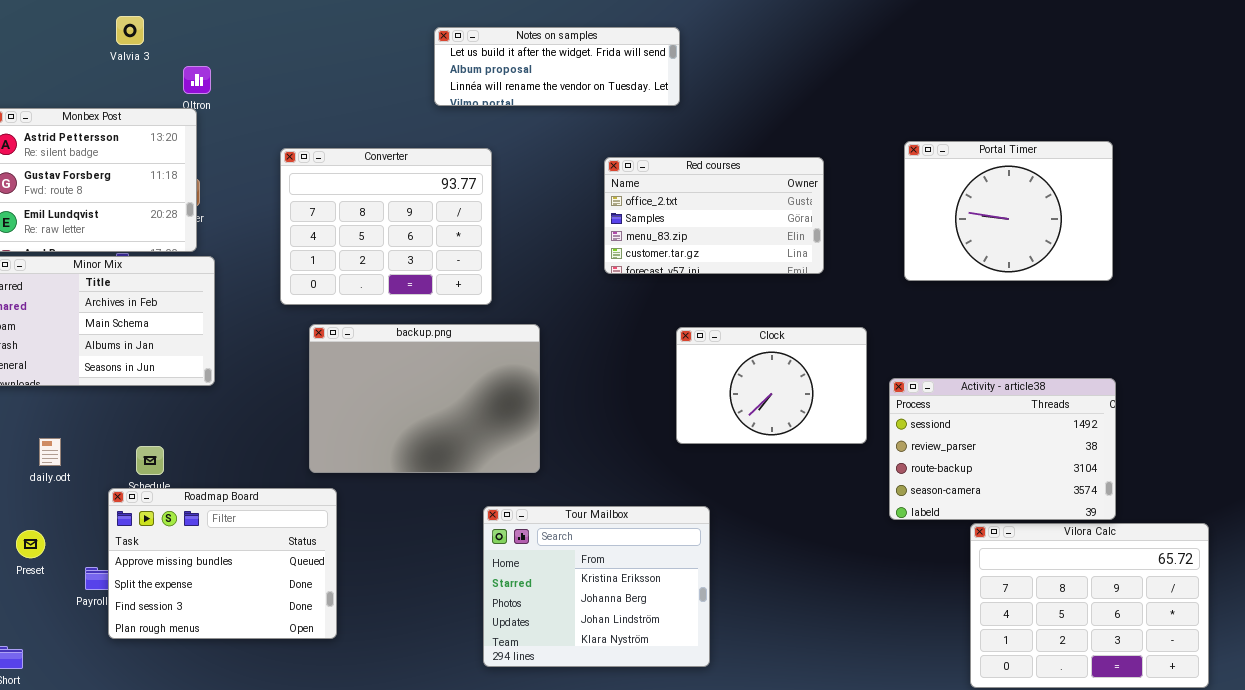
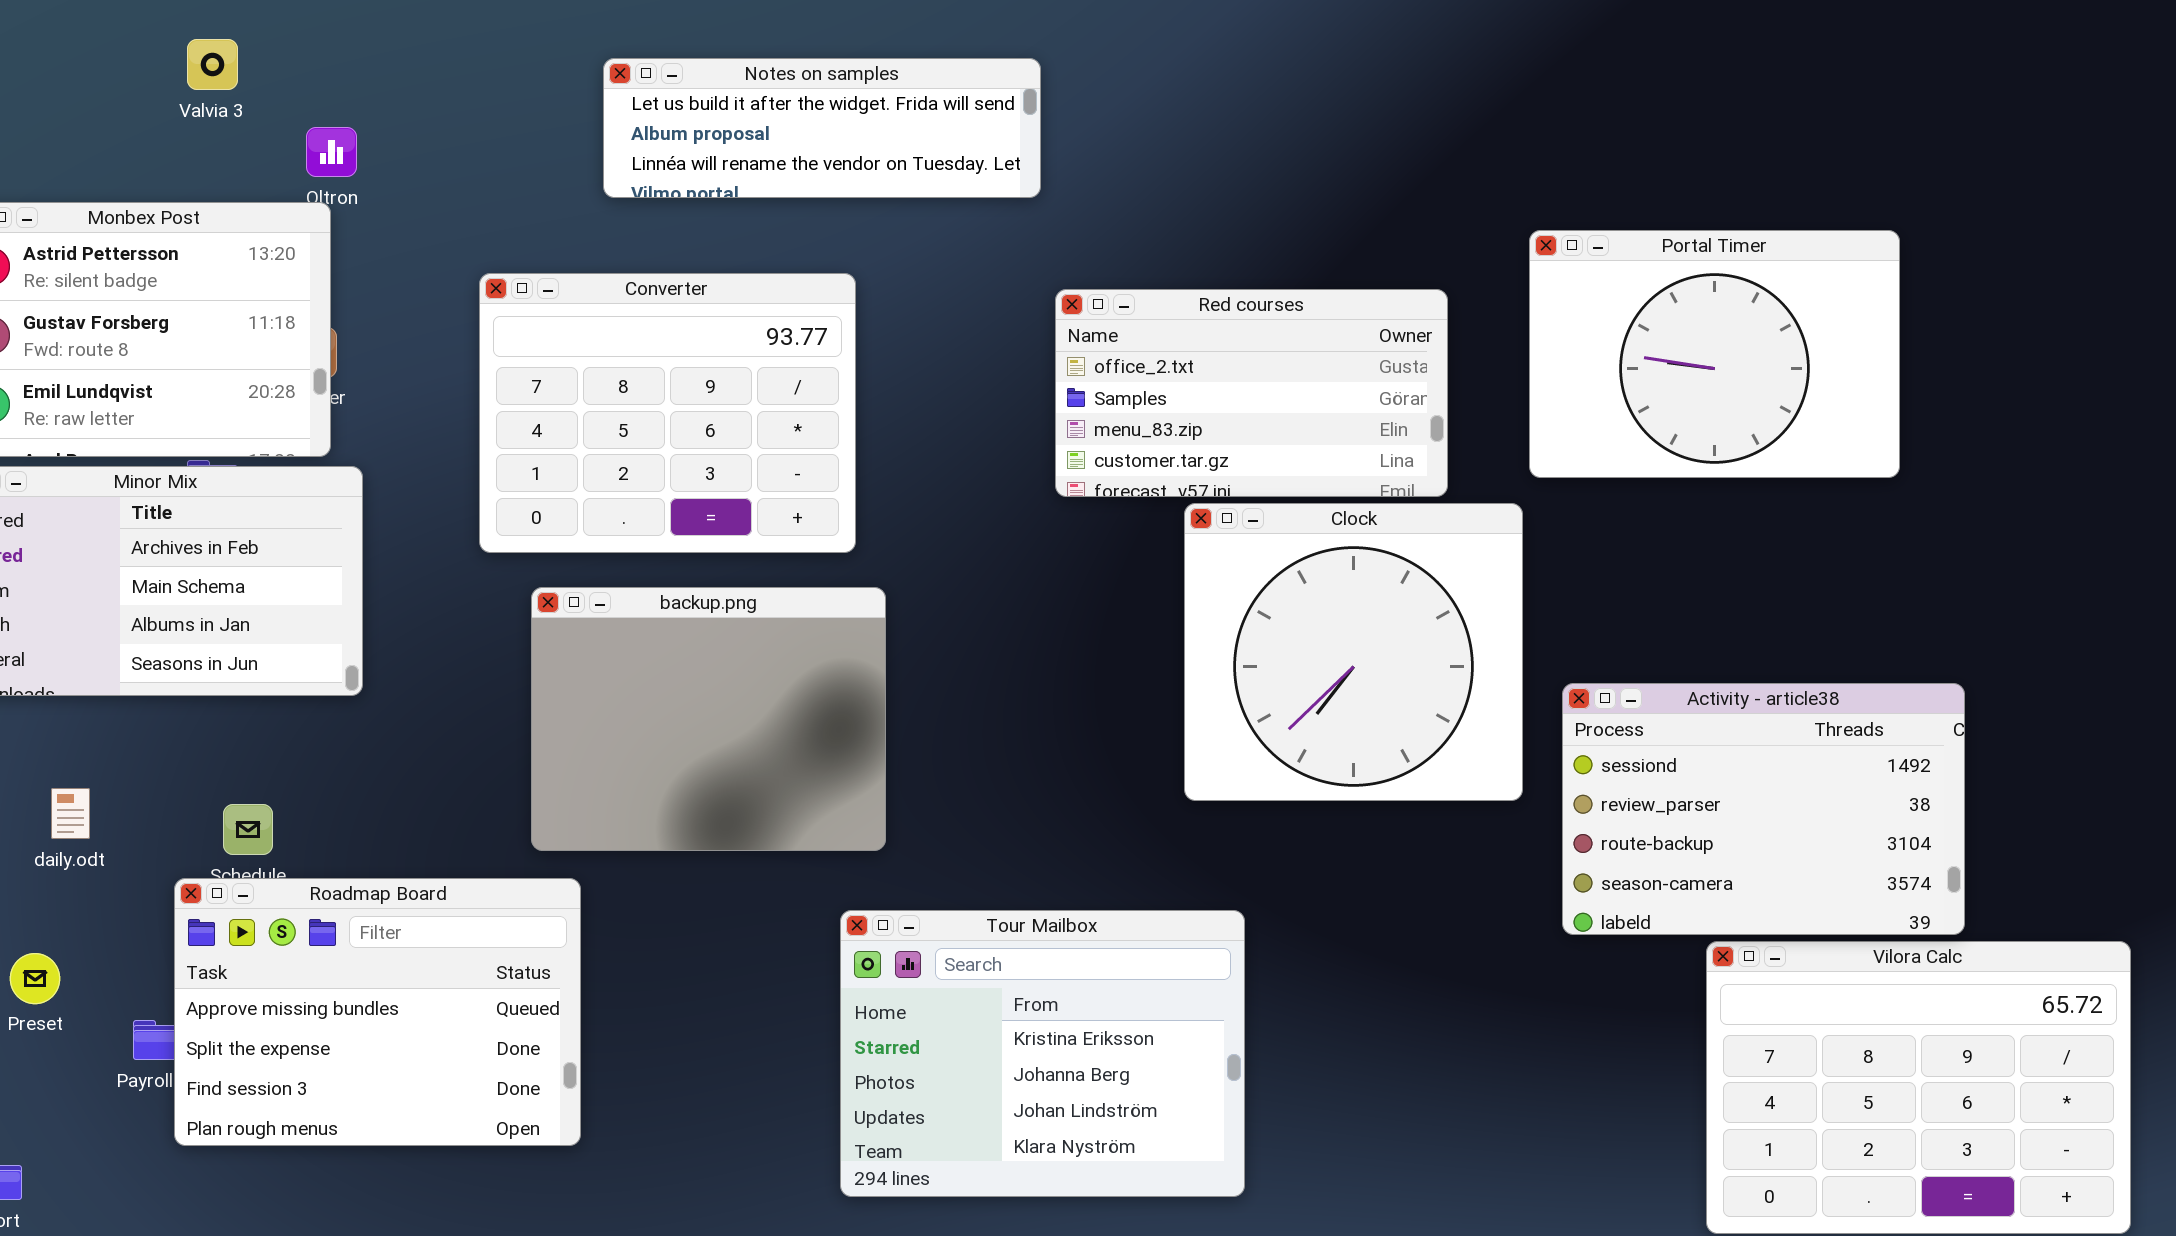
Notes on samples: [434,27,680,106] -> [603,58,1041,198], moved
Portal Timer: [904,141,1113,281] -> [1529,230,1900,478], moved
backup.png: [309,324,540,473] -> [531,587,886,851], resized
Clock: [676,327,867,444] -> [1184,503,1523,801], resized

